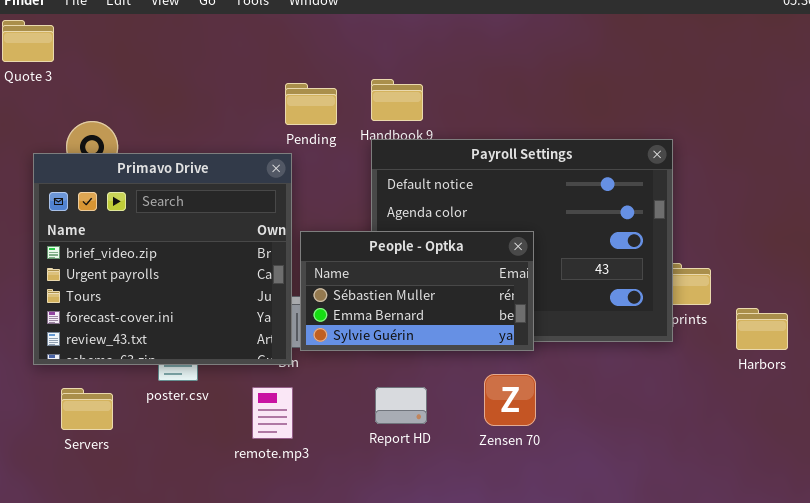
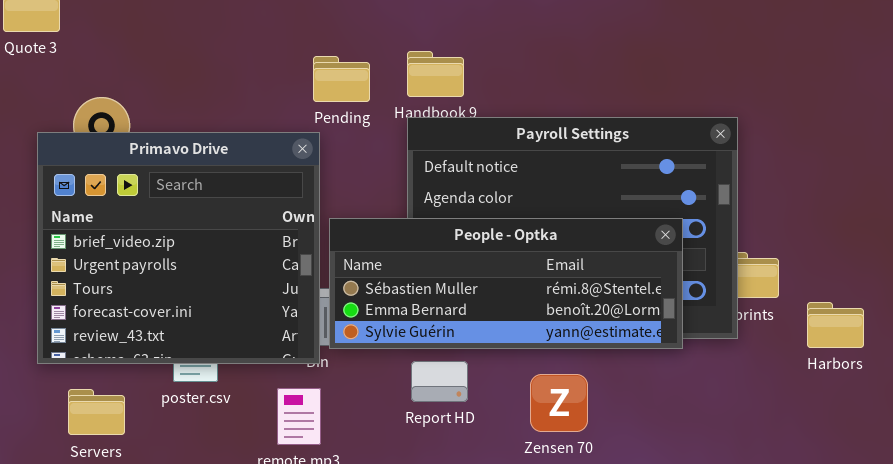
People - Optka: [300,231,534,351] -> [329,218,683,349], resized
Report HD: [375,387,427,424] -> [411,361,468,402], moved

